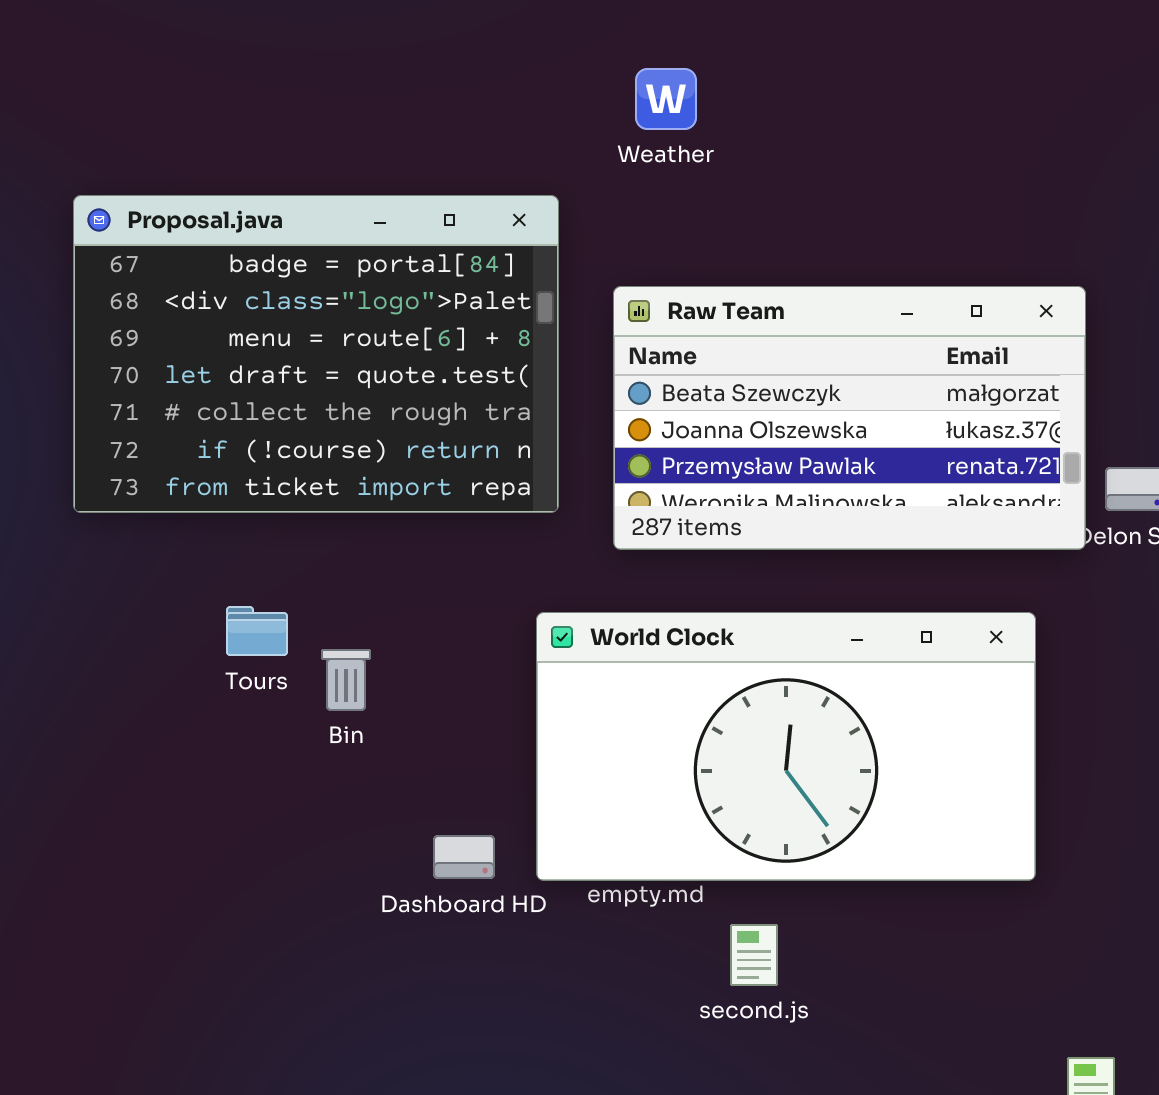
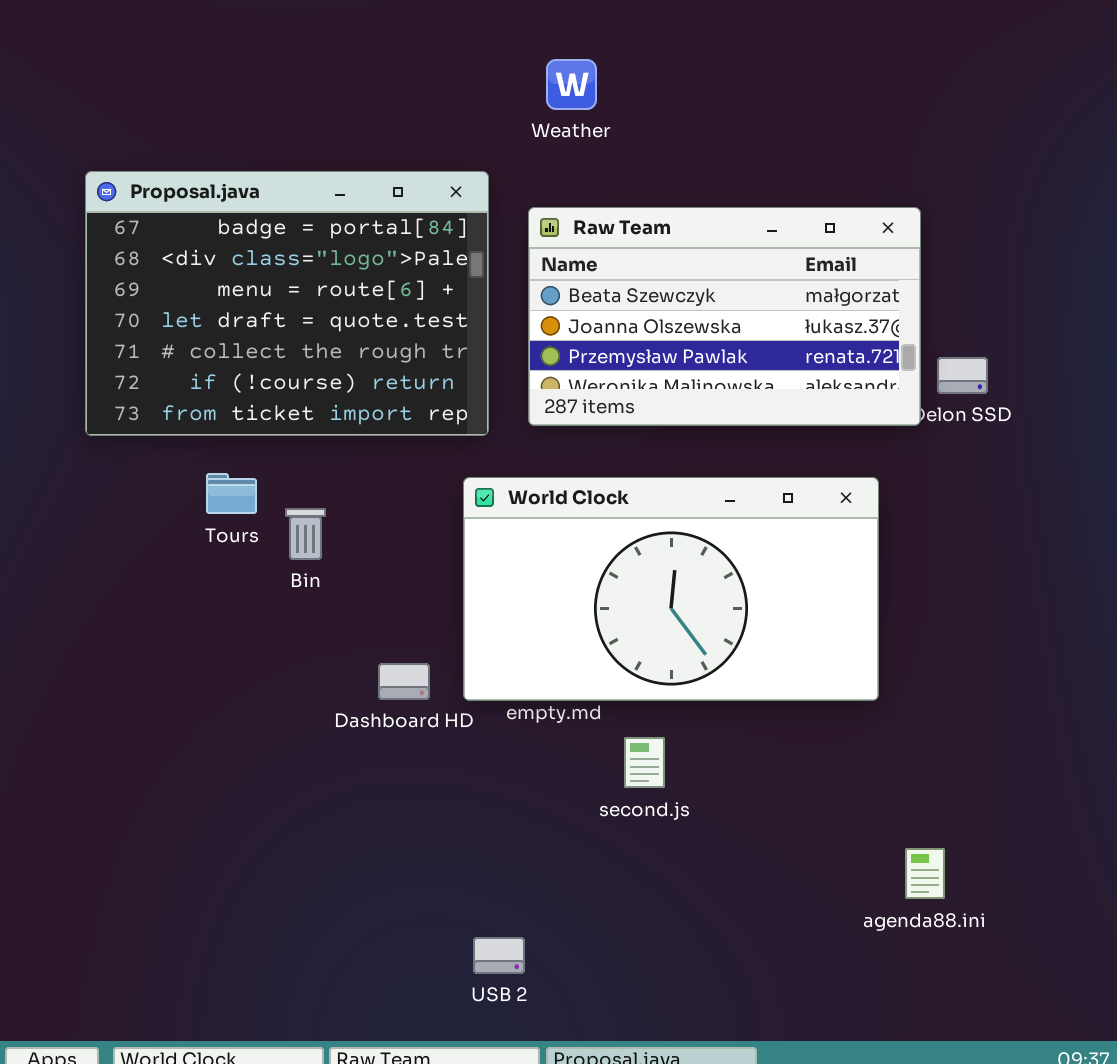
Weather: [635,68,697,130] -> [546,59,597,110], moved
Proposal.java: [73,195,559,513] -> [85,171,489,436], moved

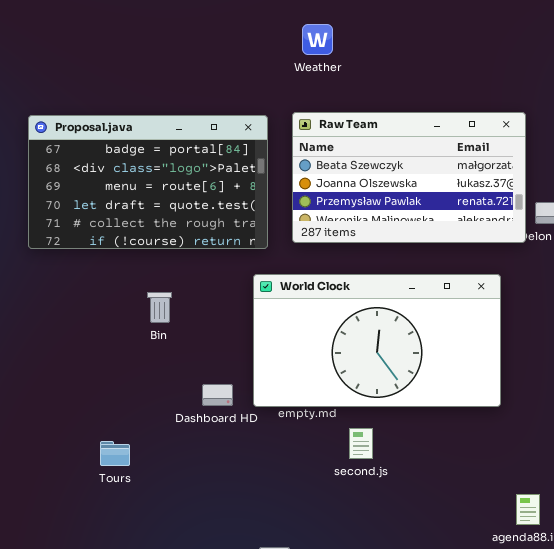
Proposal.java: [85,171,489,436] -> [28,115,268,249], resized
Tours: [206,473,257,514] -> [100,441,130,466], moved

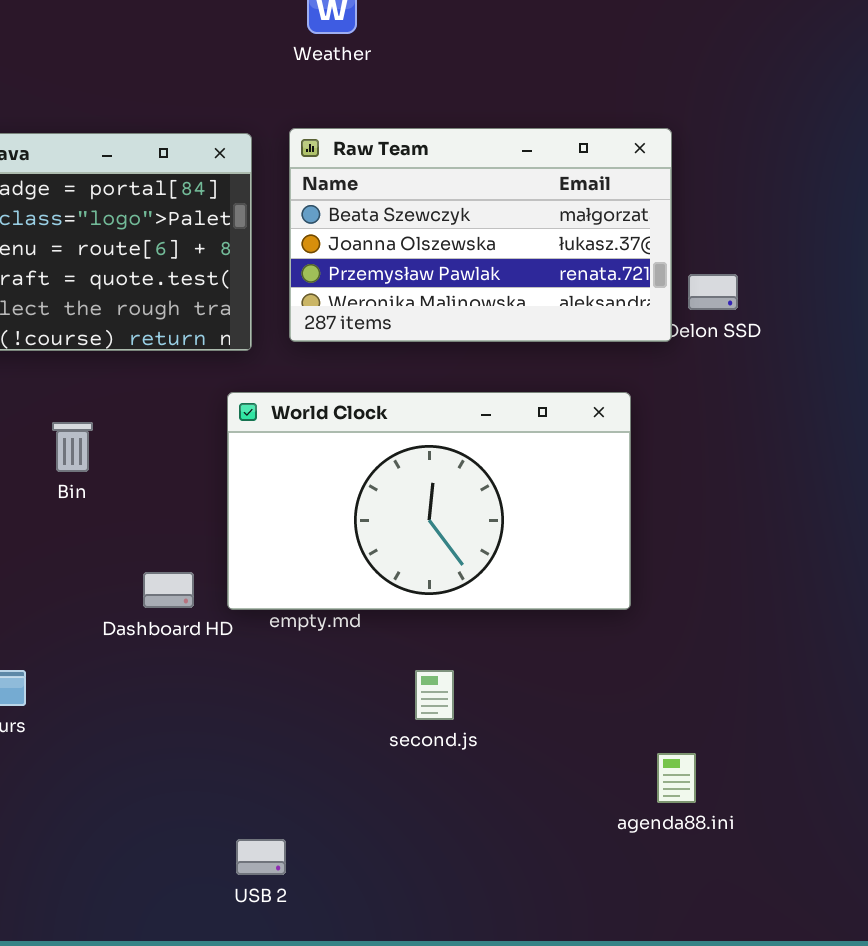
second.js: [349,428,373,459] -> [415,670,454,720], moved

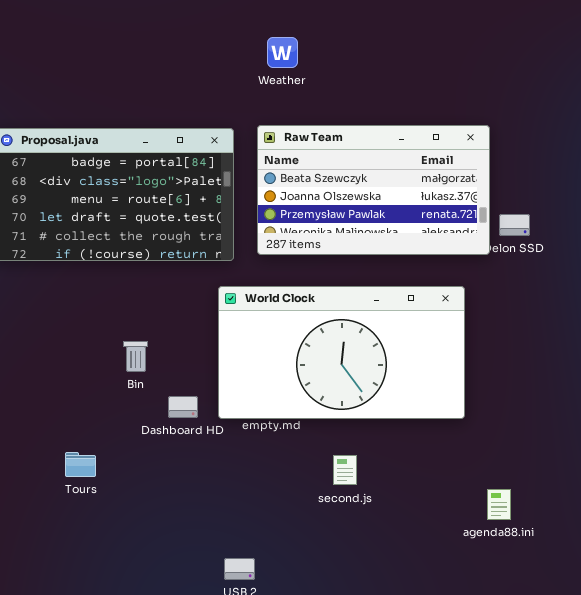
Bin: [52,422,93,472] -> [123,341,148,372], moved
agenda88.ini: [657,753,696,803] -> [487,489,511,520], moved

